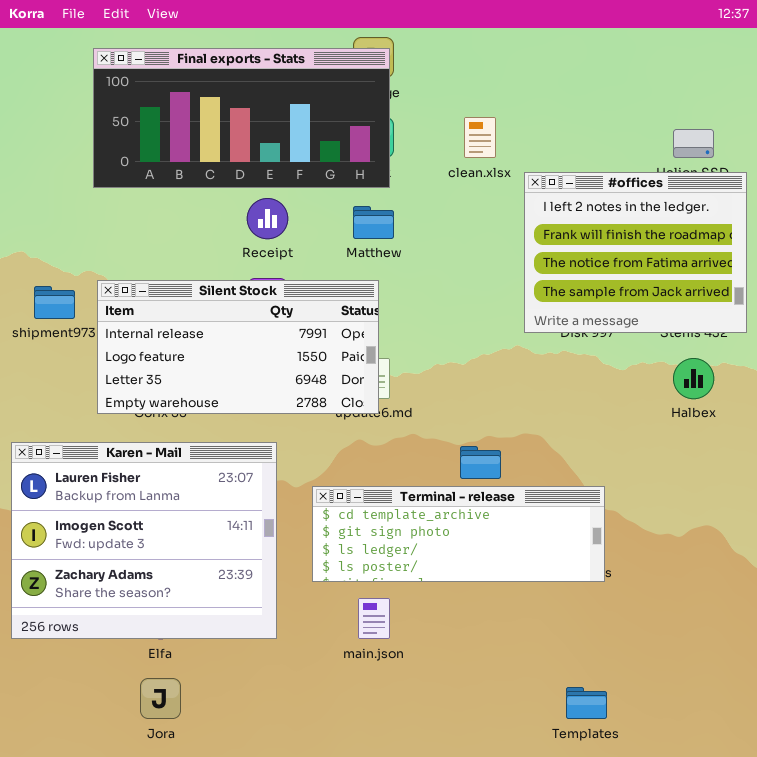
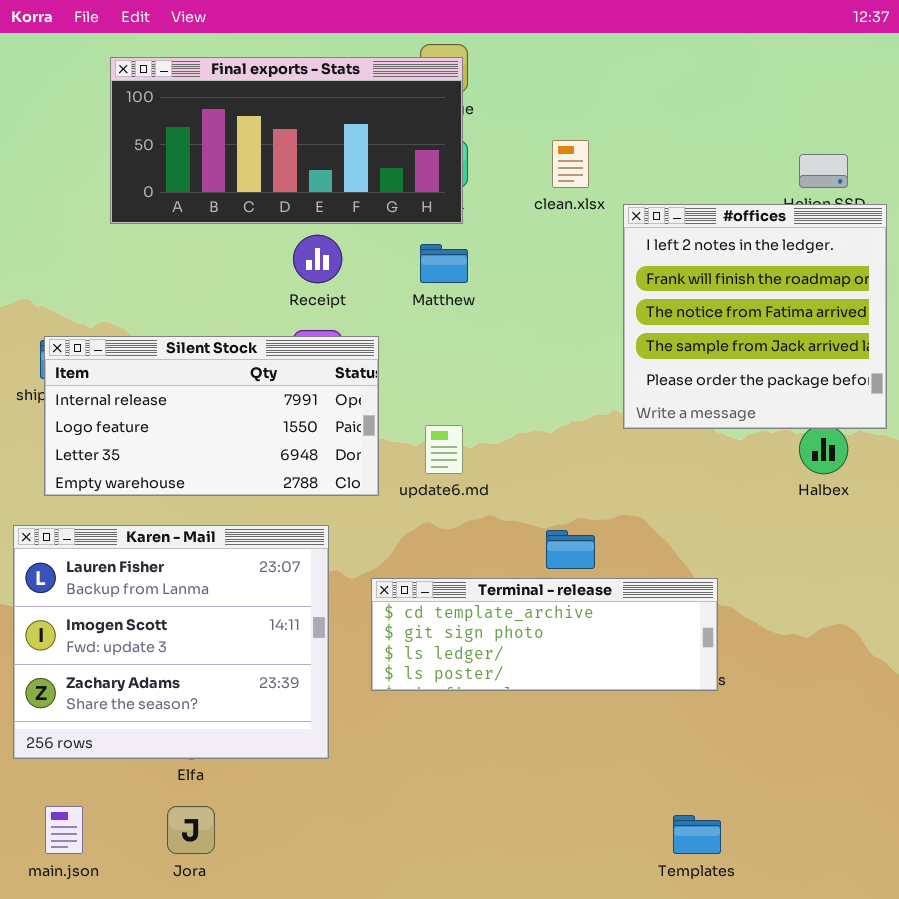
#offices: [524,172,747,333] -> [623,204,887,429], resized
Silent Stock: [97,280,379,414] -> [44,336,379,496], moved
main.json: [358,598,390,639] -> [45,806,83,854], moved

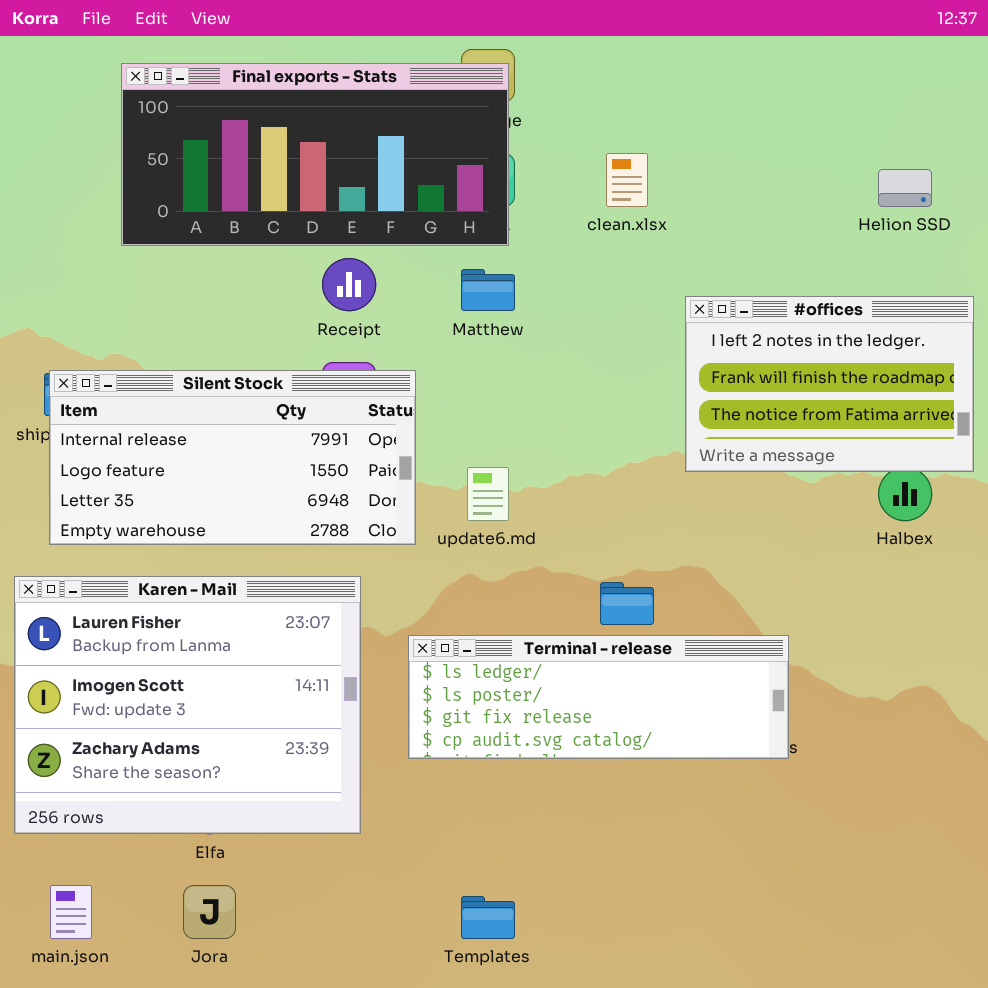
#offices: [623,204,887,429] -> [685,296,974,472], resized
Terminal - release: [371,578,718,691] -> [408,635,789,759], scrolled down 2 rows
Templates: [673,815,721,854] -> [461,896,515,939], moved

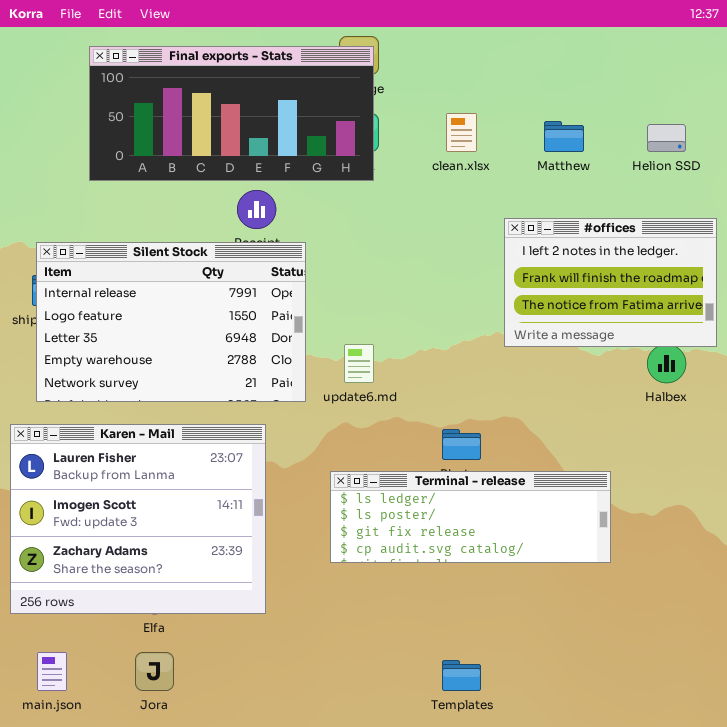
Matthew: [461,269,515,311] -> [544,121,584,152], moved
Silent Stock: [49,370,416,545] -> [36,242,306,402], resized
Terminal - release: [408,635,789,759] -> [330,471,611,563], moved
Templates: [461,896,515,939] -> [442,660,481,691], moved

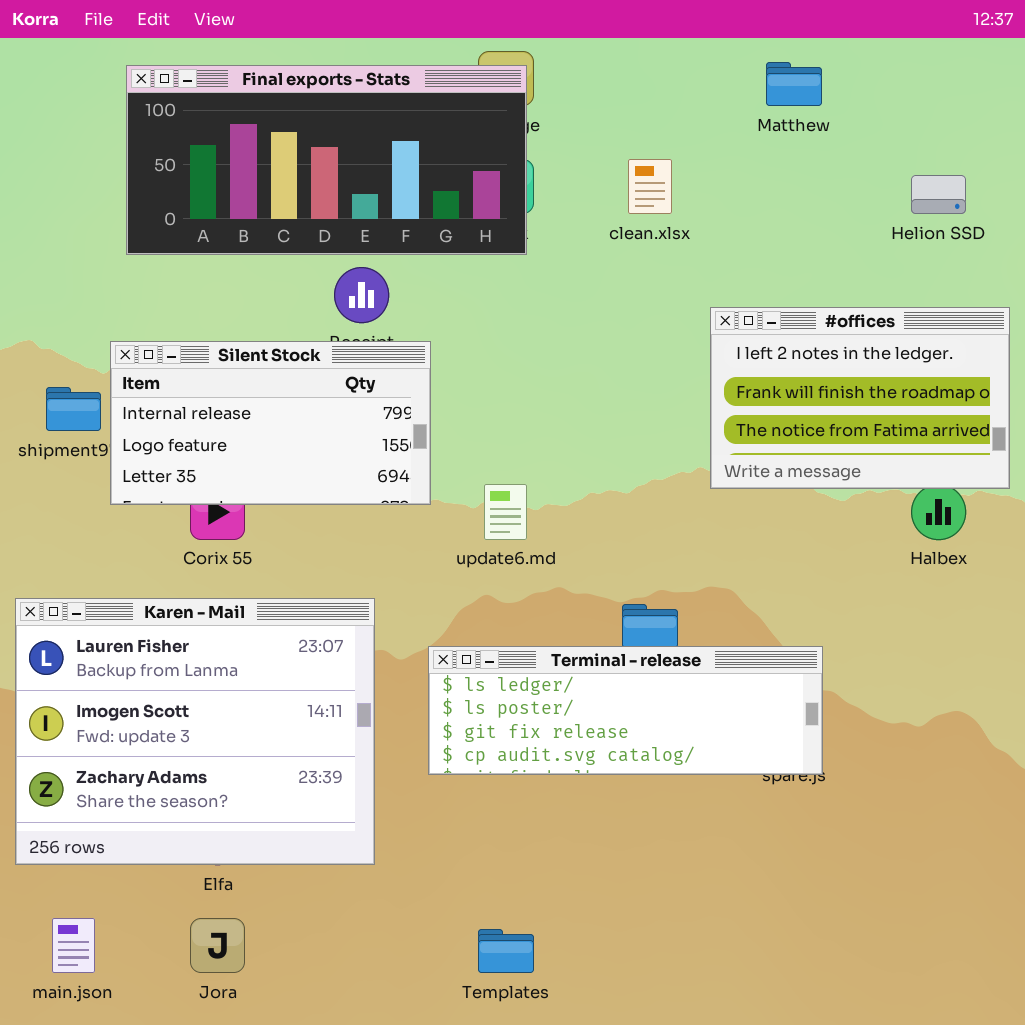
Matthew: [544,121,584,152] -> [766,62,822,106], moved
Silent Stock: [36,242,306,402] -> [110,341,431,505], resized
Terminal - release: [330,471,611,563] -> [428,646,823,775], moved
Templates: [442,660,481,691] -> [478,929,534,973], moved

